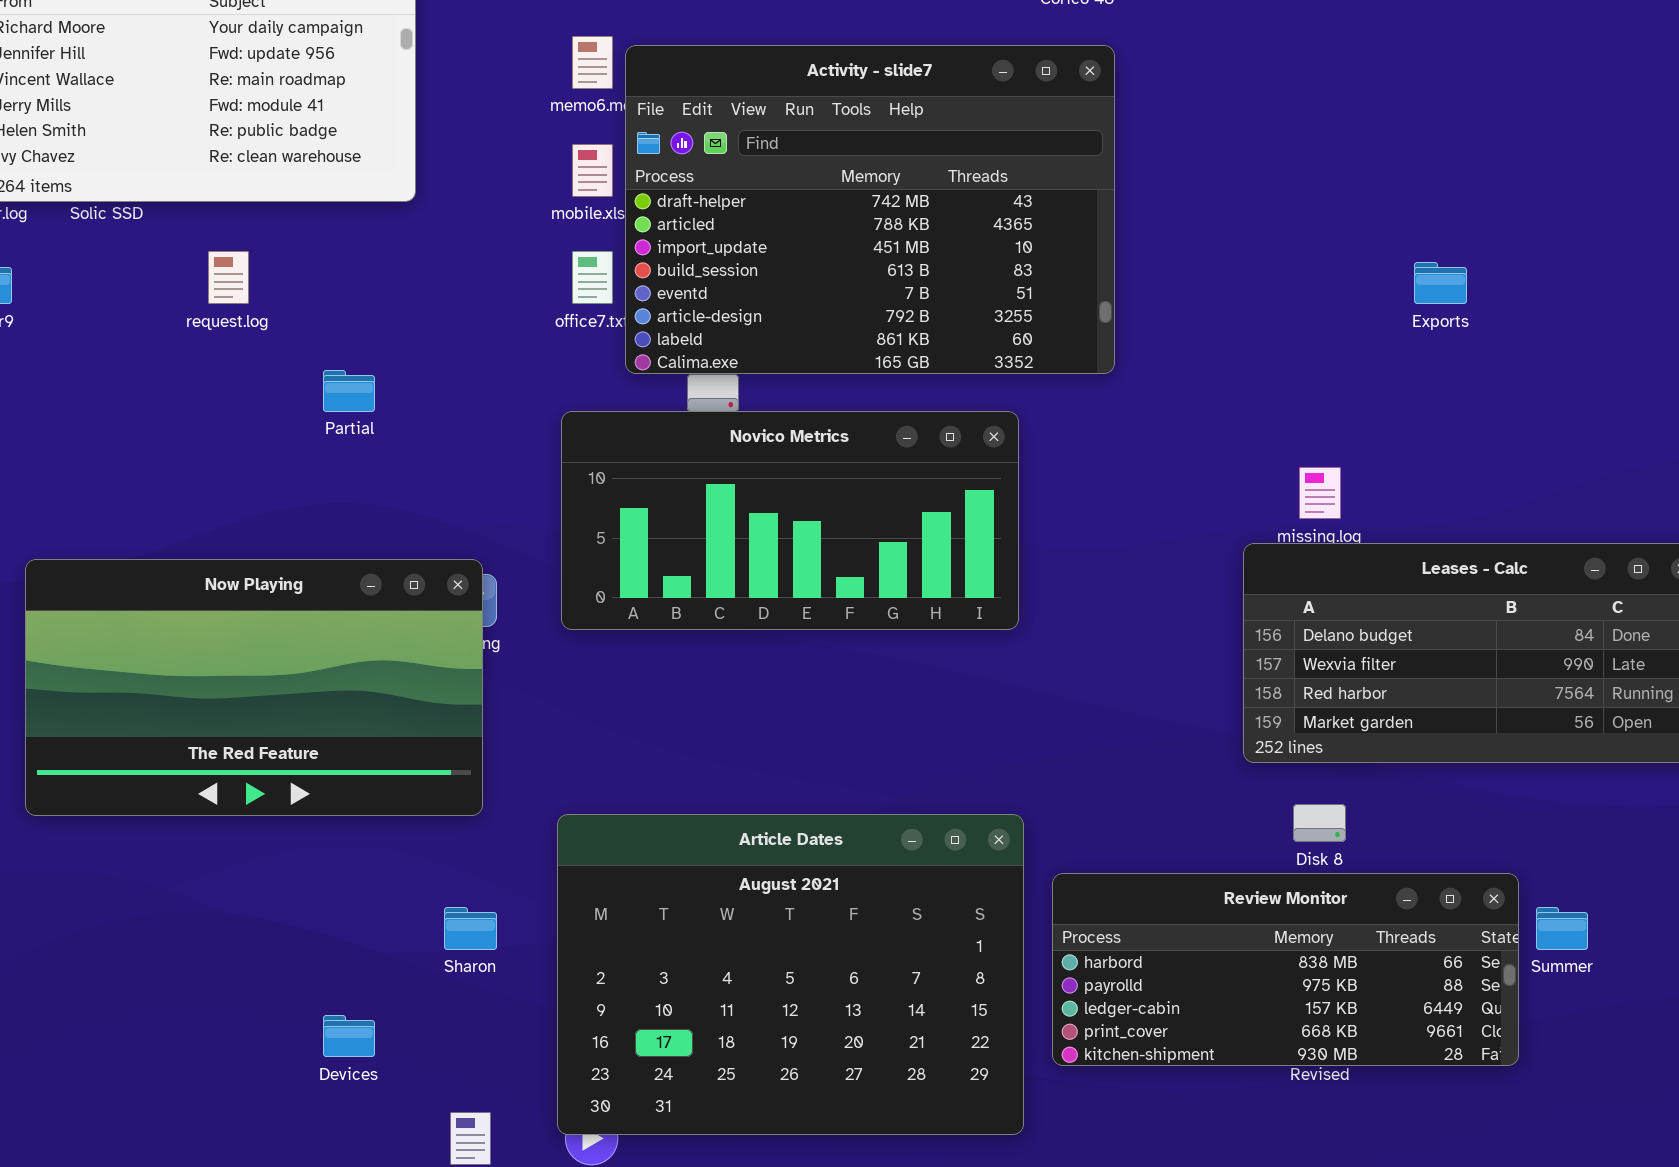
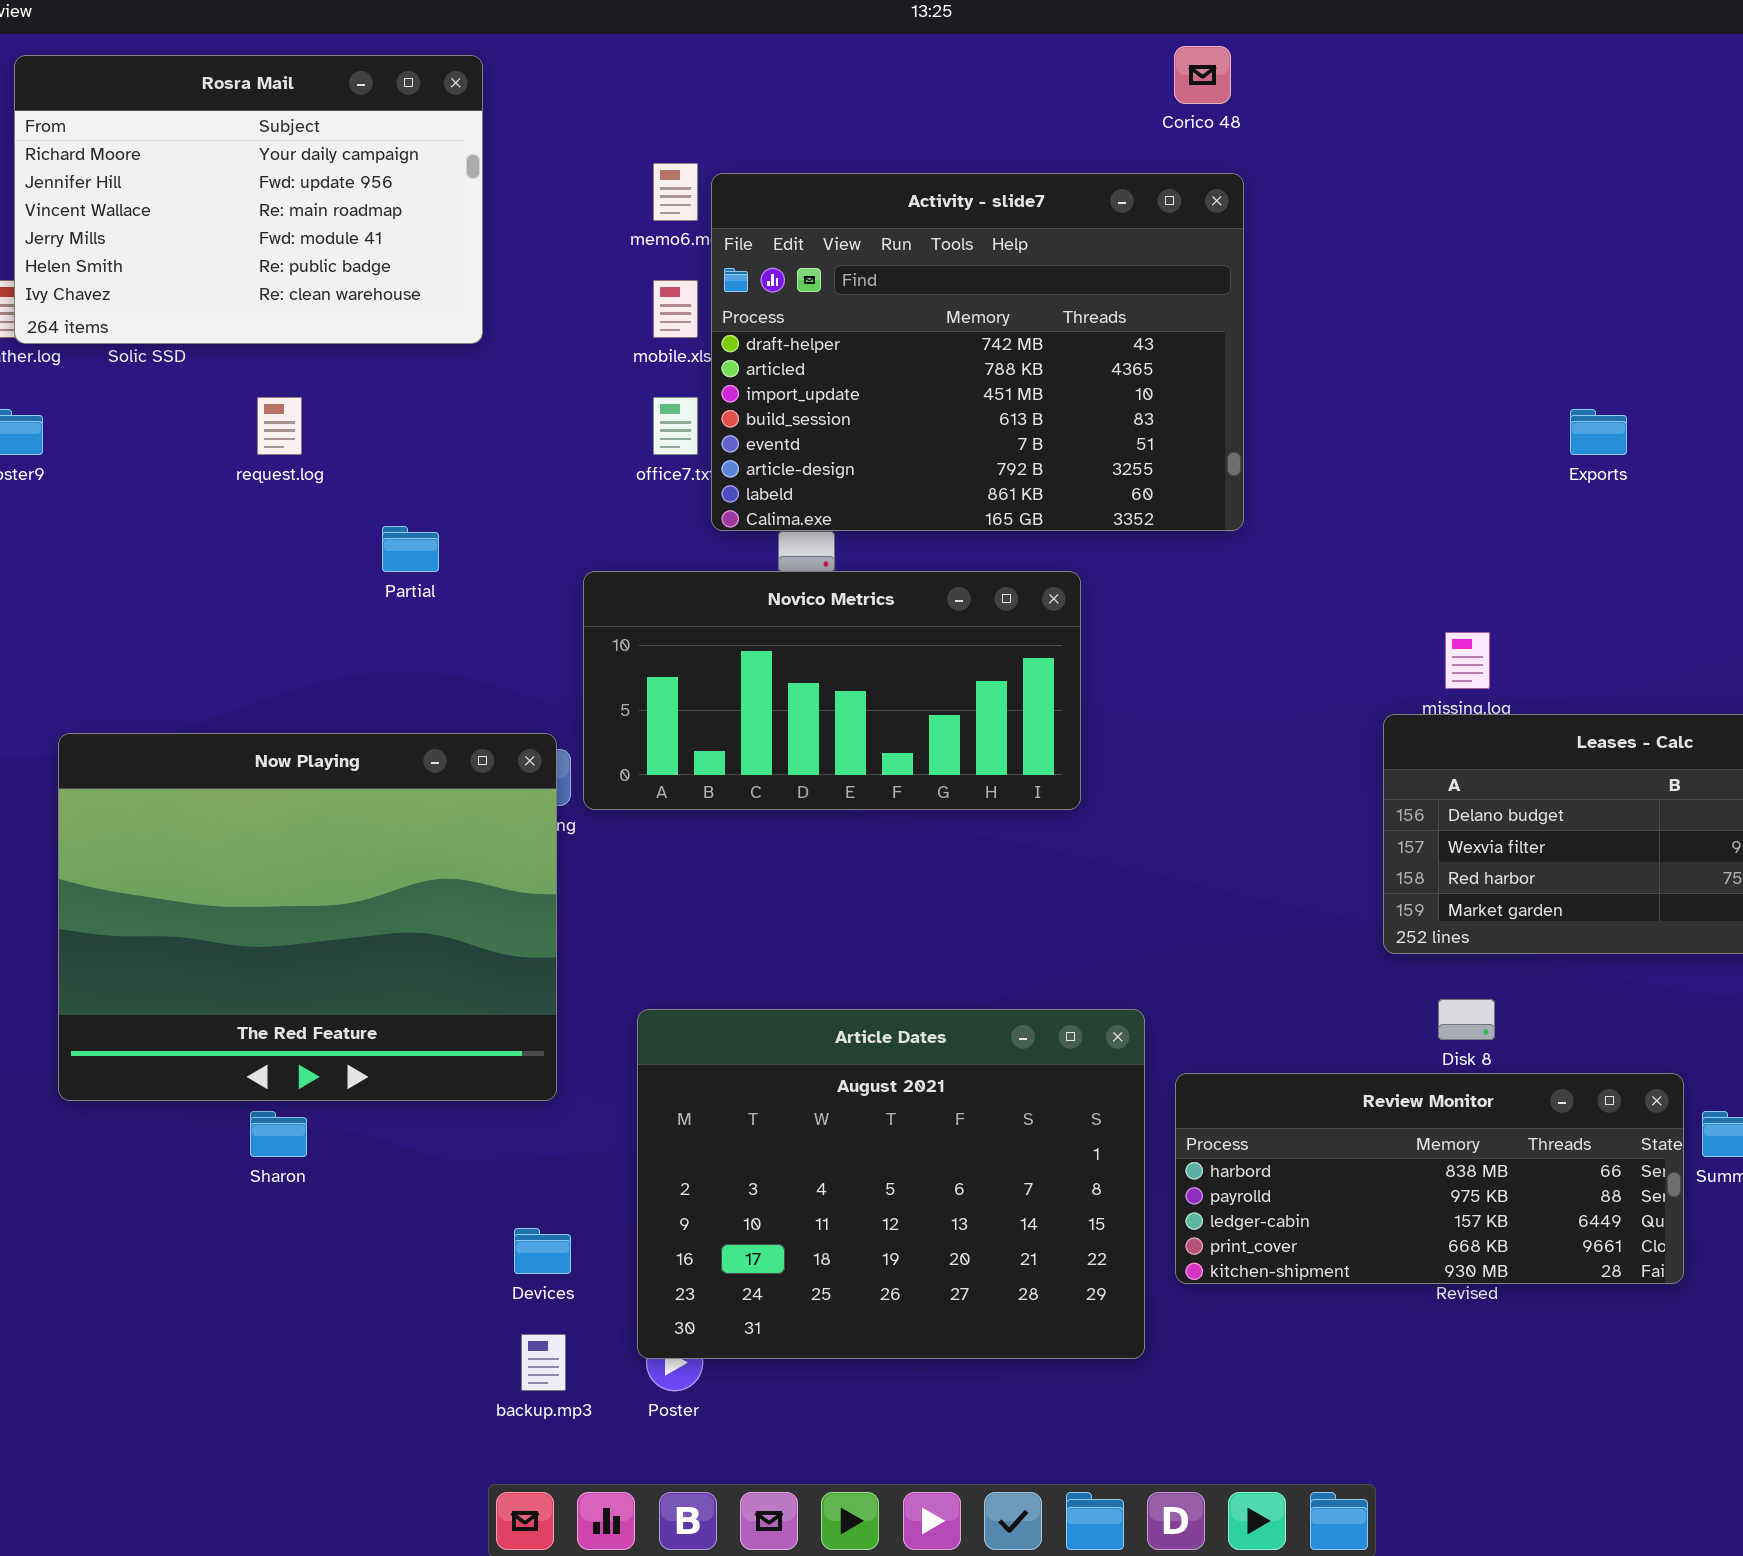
Novico Metrics: [561,411,1019,630] -> [583,571,1081,810], moved
Now Playing: [25,559,483,816] -> [58,733,557,1101], resized
Sharon: [444,907,497,950] -> [250,1111,307,1157], moved
Devices: [323,1015,375,1057] -> [514,1228,571,1274], moved

